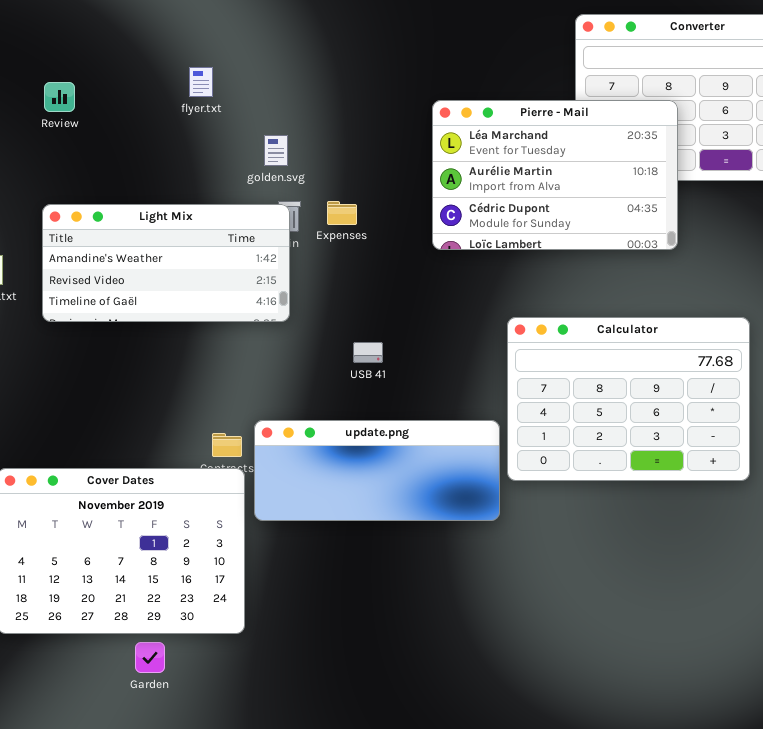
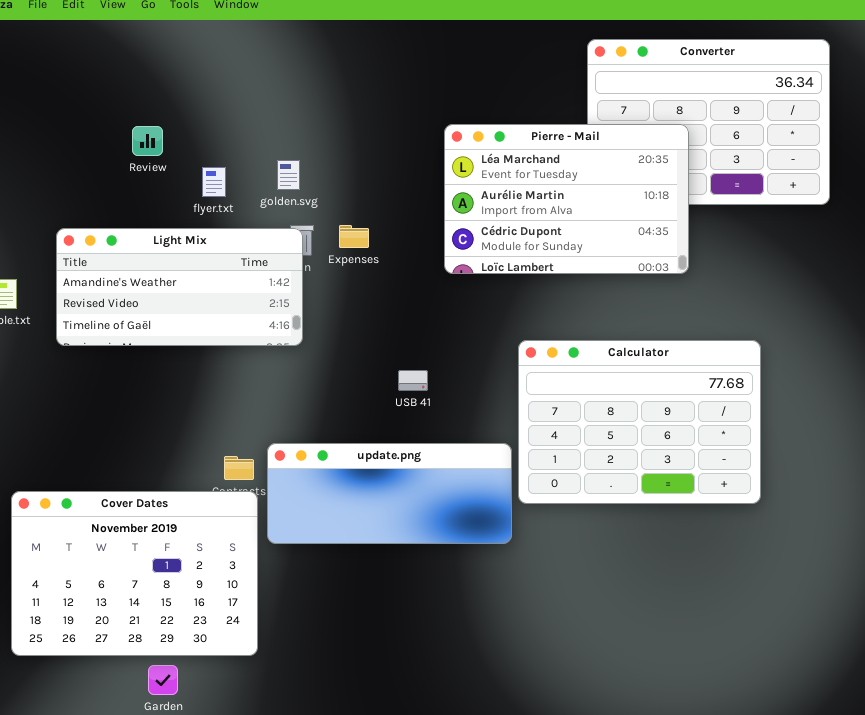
flyer.txt: [189,67,213,97] -> [202,167,226,197], moved
Review: [44,82,75,112] -> [132,126,163,156], moved
USB 41: [353,342,383,363] -> [398,370,428,391], moved

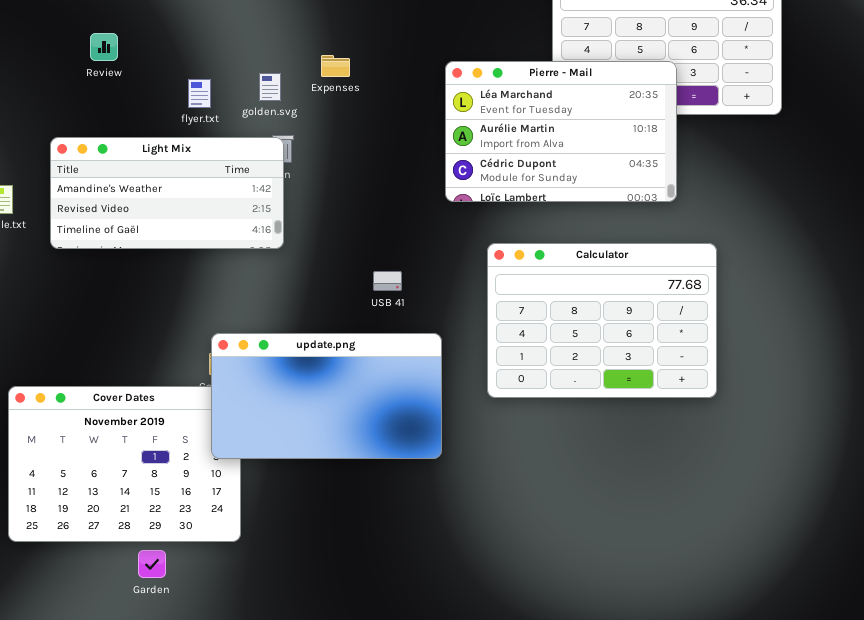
Pierre - Mail: [444,124,689,274] -> [445,61,677,202], moved
Review: [132,126,163,156] -> [90,33,118,61], moved
Expenses: [339,225,369,248] -> [321,55,350,77], moved
update.png: [267,443,512,544] -> [211,333,442,459], moved, resized

